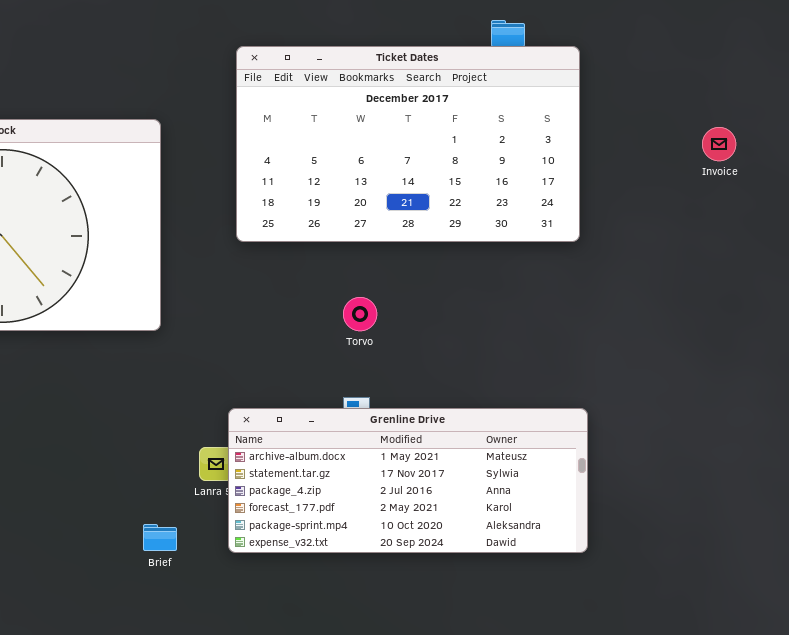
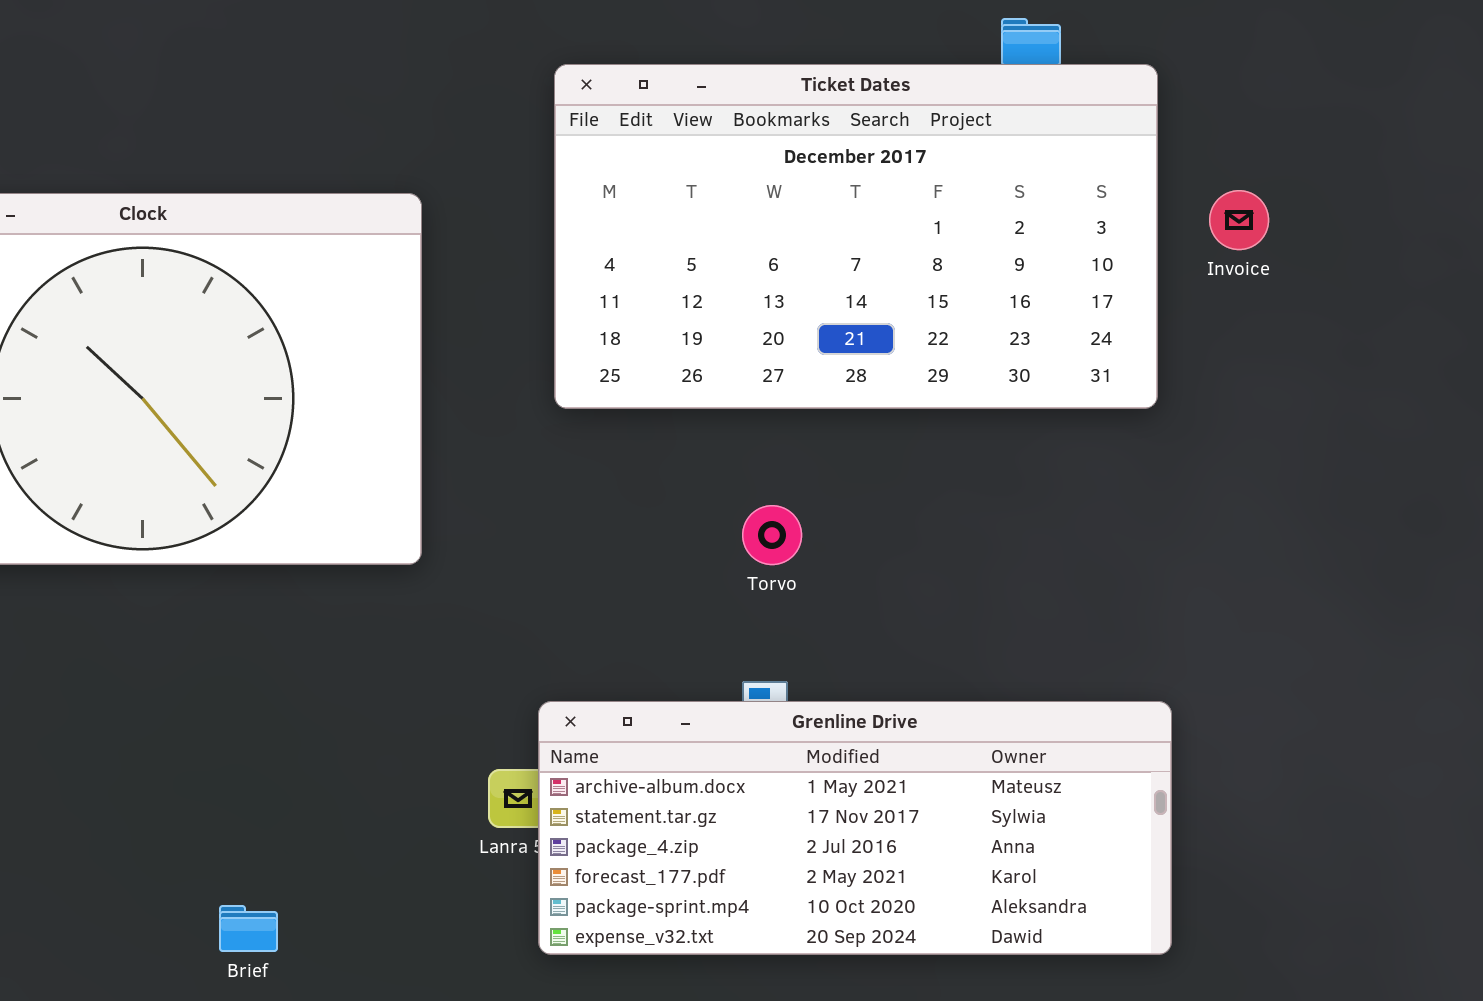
Invoice: [702,127,736,161] -> [1209,190,1269,250], moved
Brief: [143,524,177,551] -> [219,905,278,952], moved

